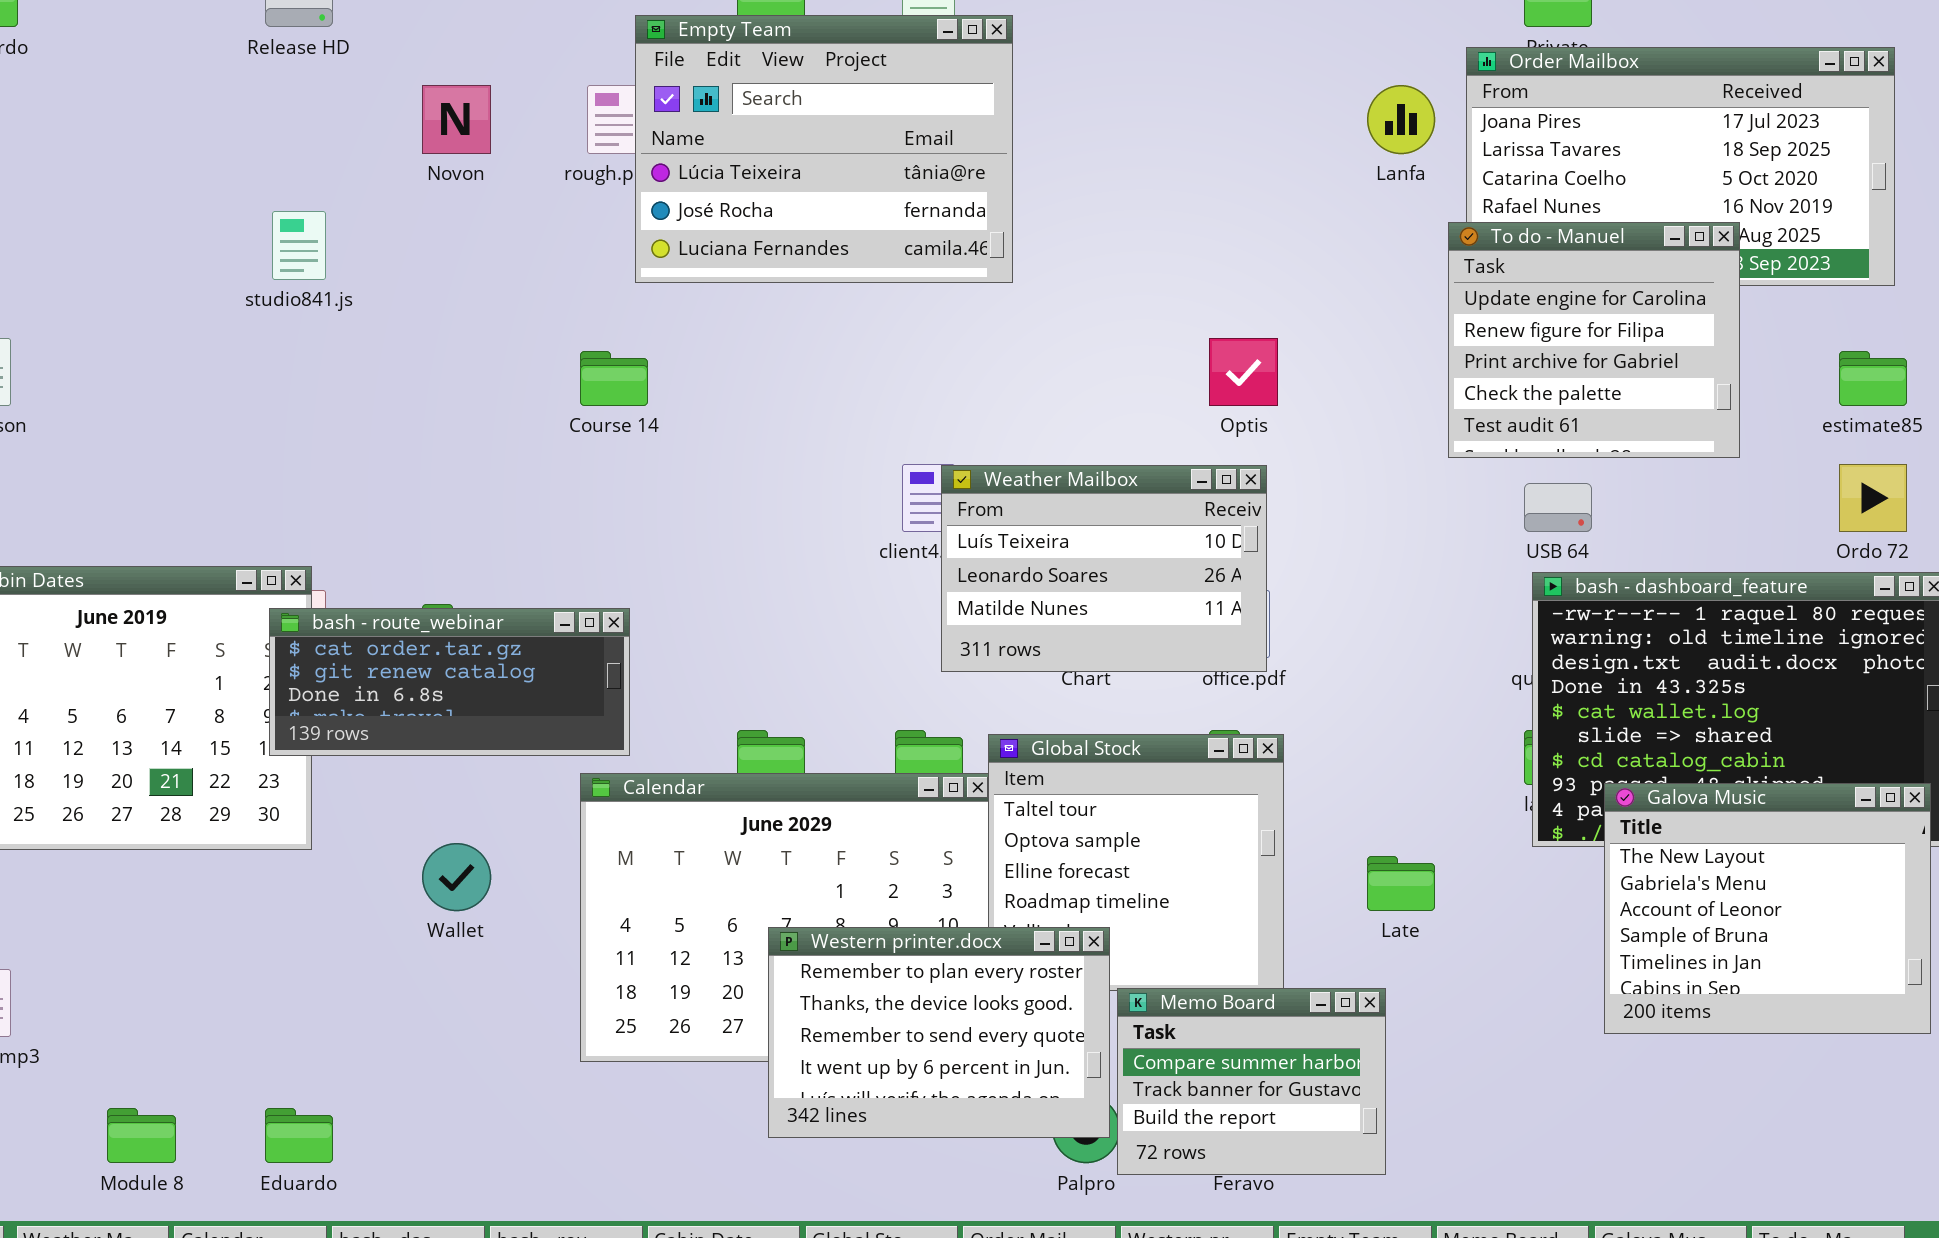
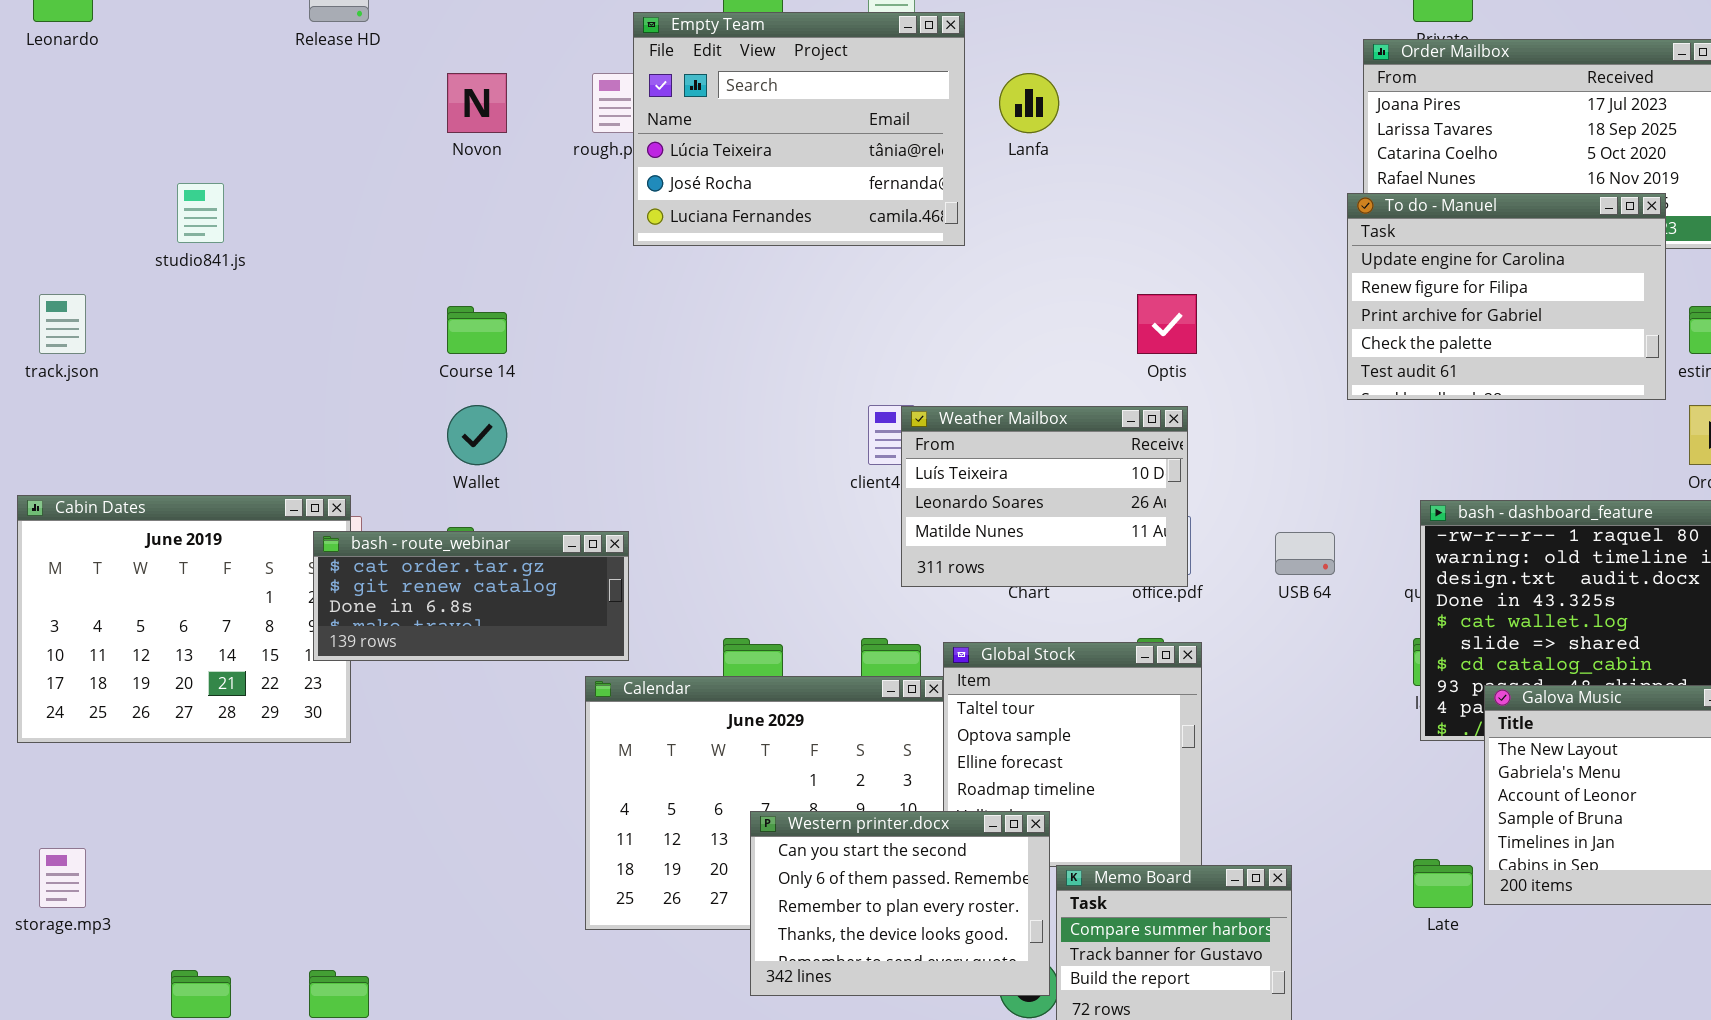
Lanfa: [1367,85,1435,154] -> [999,73,1059,133], moved
studio841.js: [272,211,326,280] -> [177,183,224,243], moved
To do - Manuel: [1448,222,1740,458] -> [1347,193,1666,400], resized
Course 14: [580,351,648,406] -> [447,306,507,354], moved
USB 64: [1524,483,1592,532] -> [1275,532,1335,575], moved
Wallet: [422,843,491,911] -> [447,405,507,465], moved
Late: [1367,856,1435,911] -> [1413,859,1473,908], moved
Western printer.docx: [768,927,1110,1138] -> [750,811,1050,996], scrolled up 2 rows

